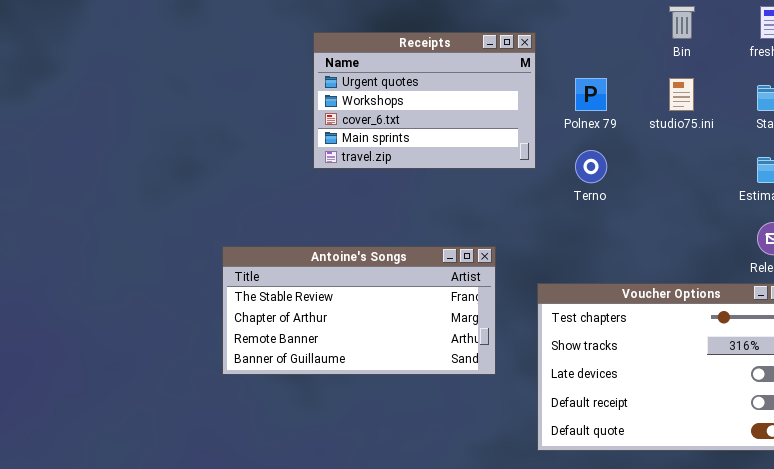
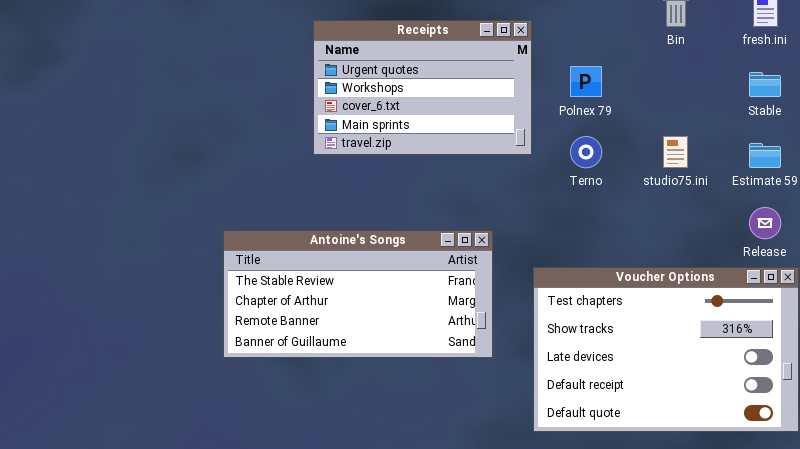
studio75.ini: [669,78,694,111] -> [663,136,688,168], moved

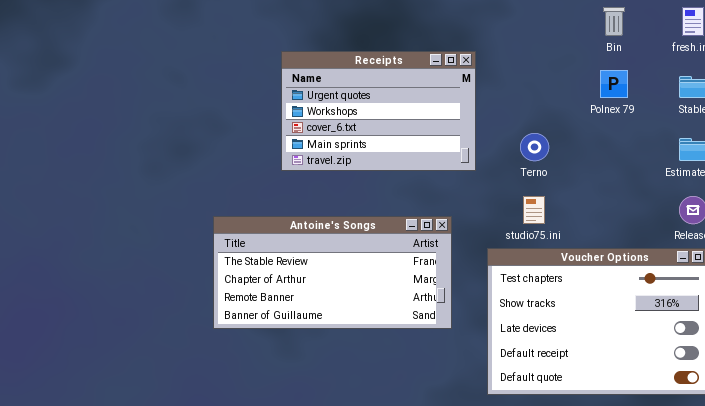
Receipts: [313,20,532,155] -> [281,51,476,171], moved
Polnex 79: [570,66,602,97] -> [600,70,628,98], moved
studio75.ini: [663,136,688,168] -> [523,196,545,224], moved

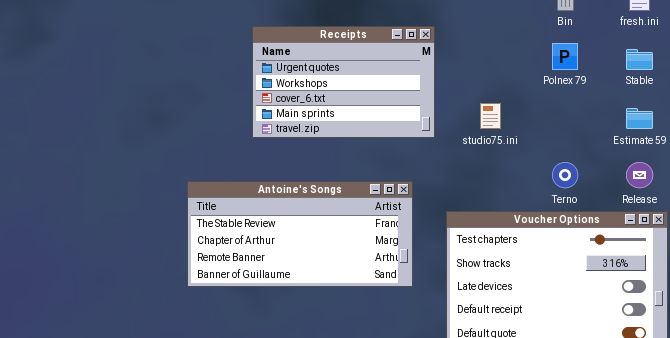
Terno: [520,133,549,161] -> [552,162,578,188], moved
studio75.ini: [523,196,545,224] -> [480,103,501,129], moved

